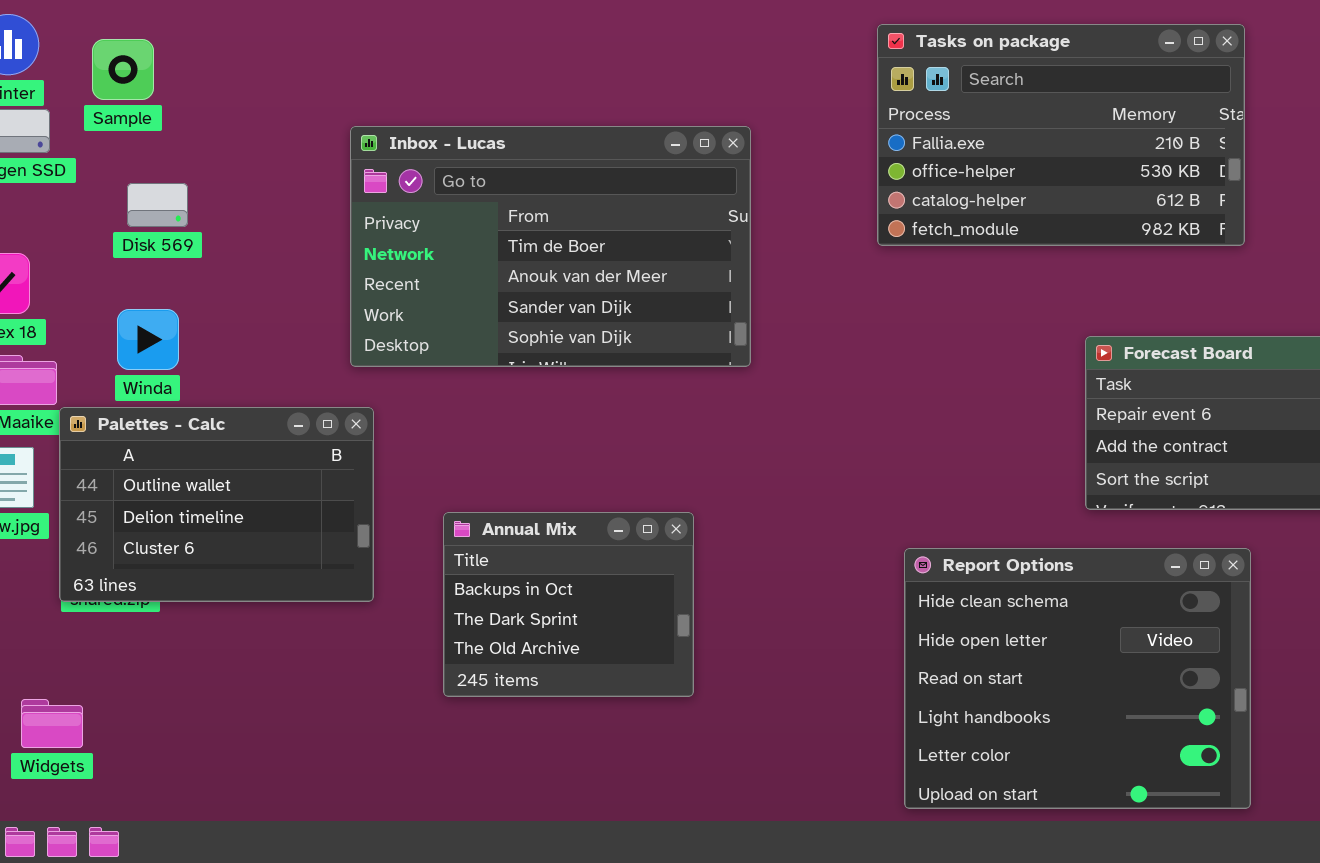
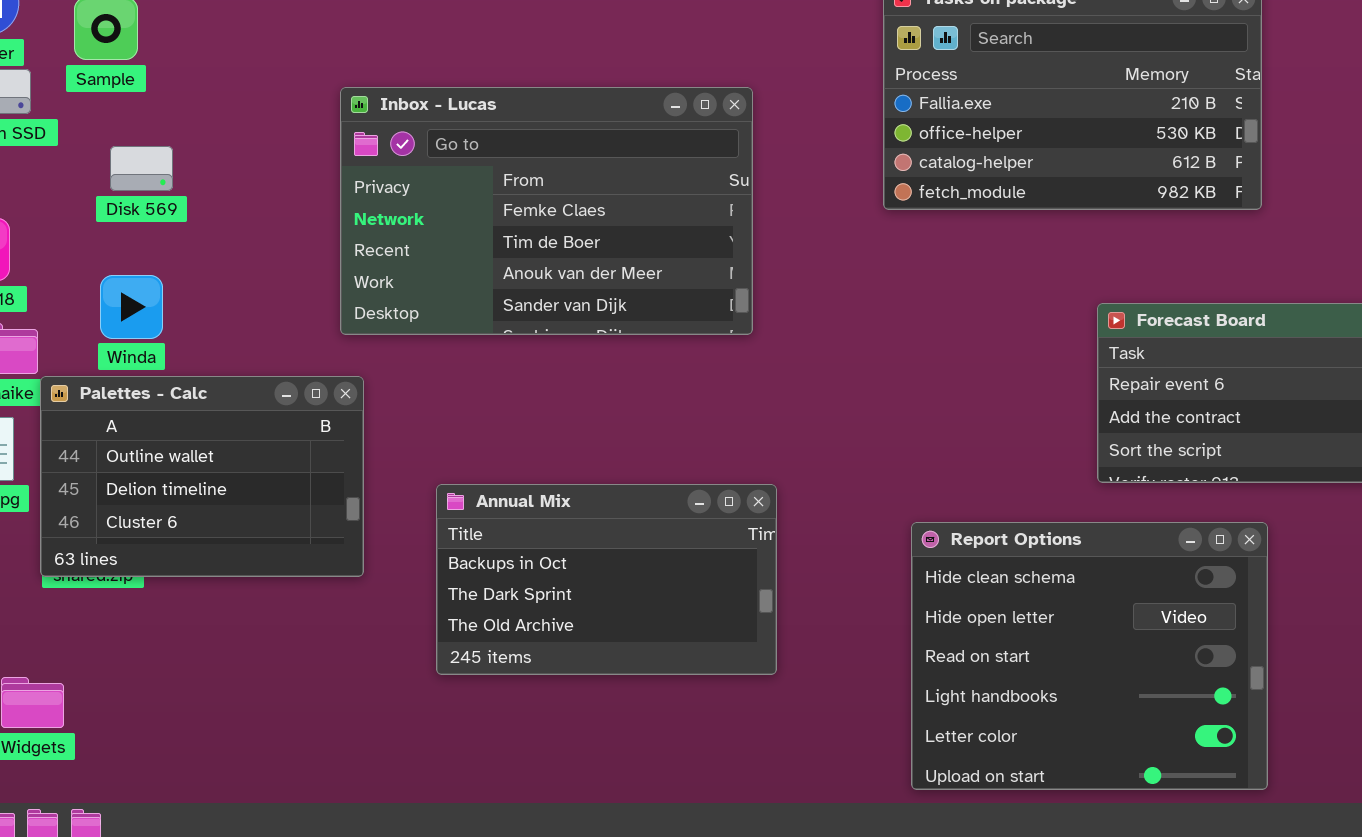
Inbox - Lucas: [350,126,751,367] -> [340,87,753,335], scrolled up 1 row
Annual Mix: [443,512,694,697] -> [436,484,777,675], resized

